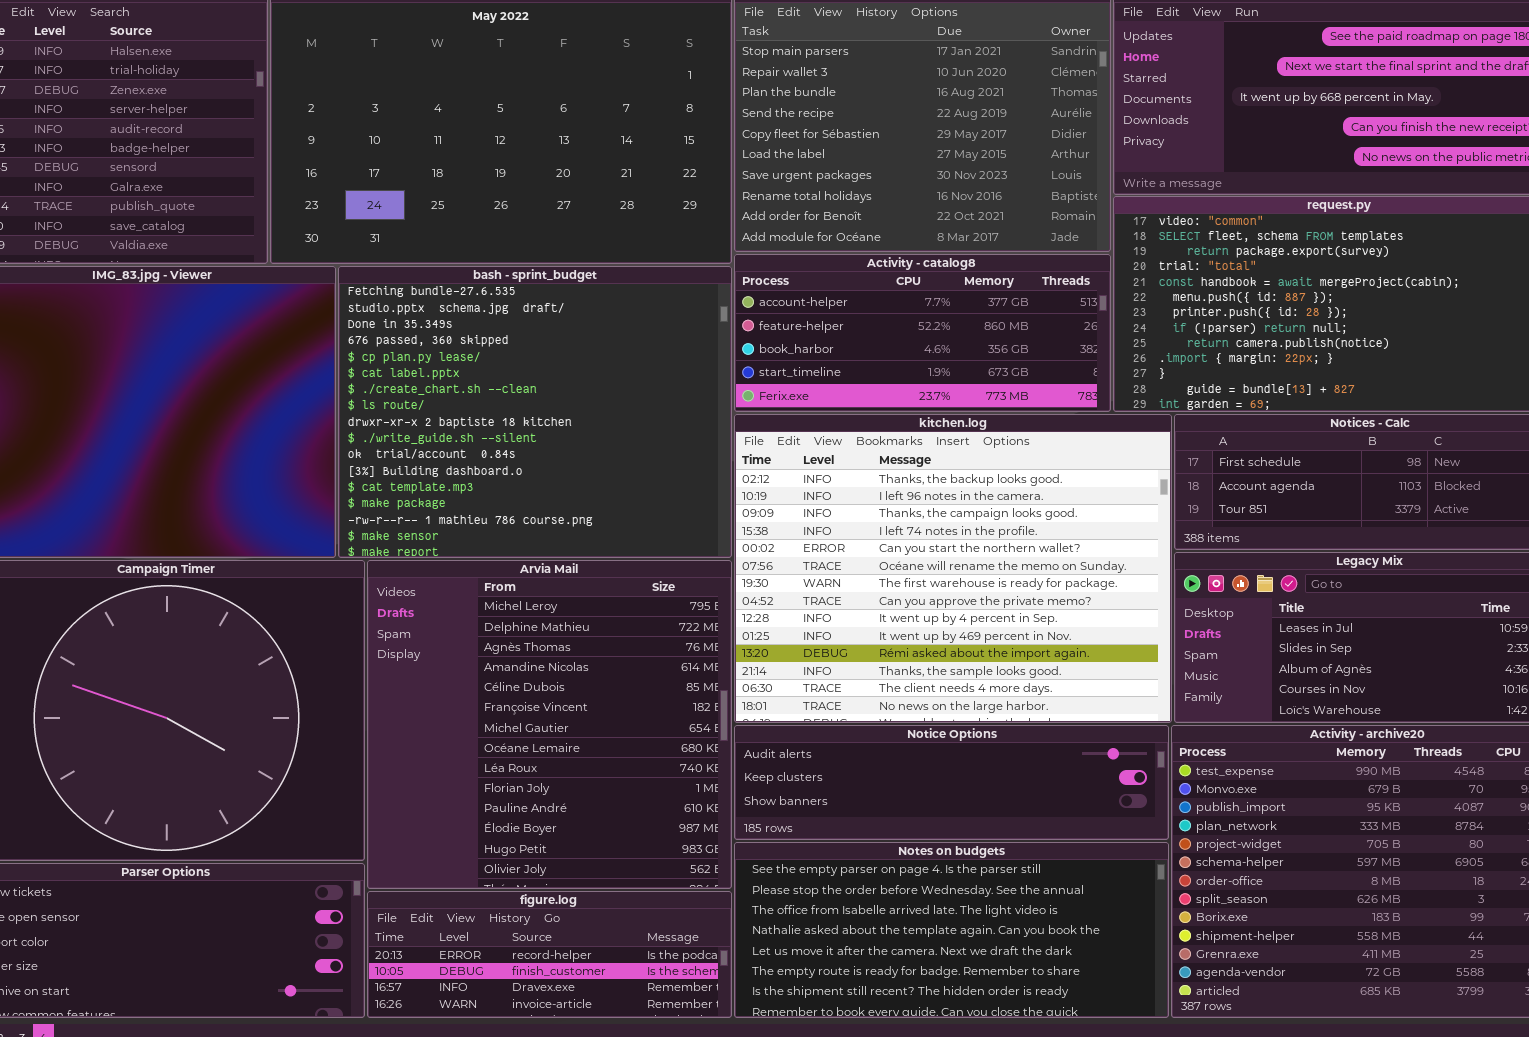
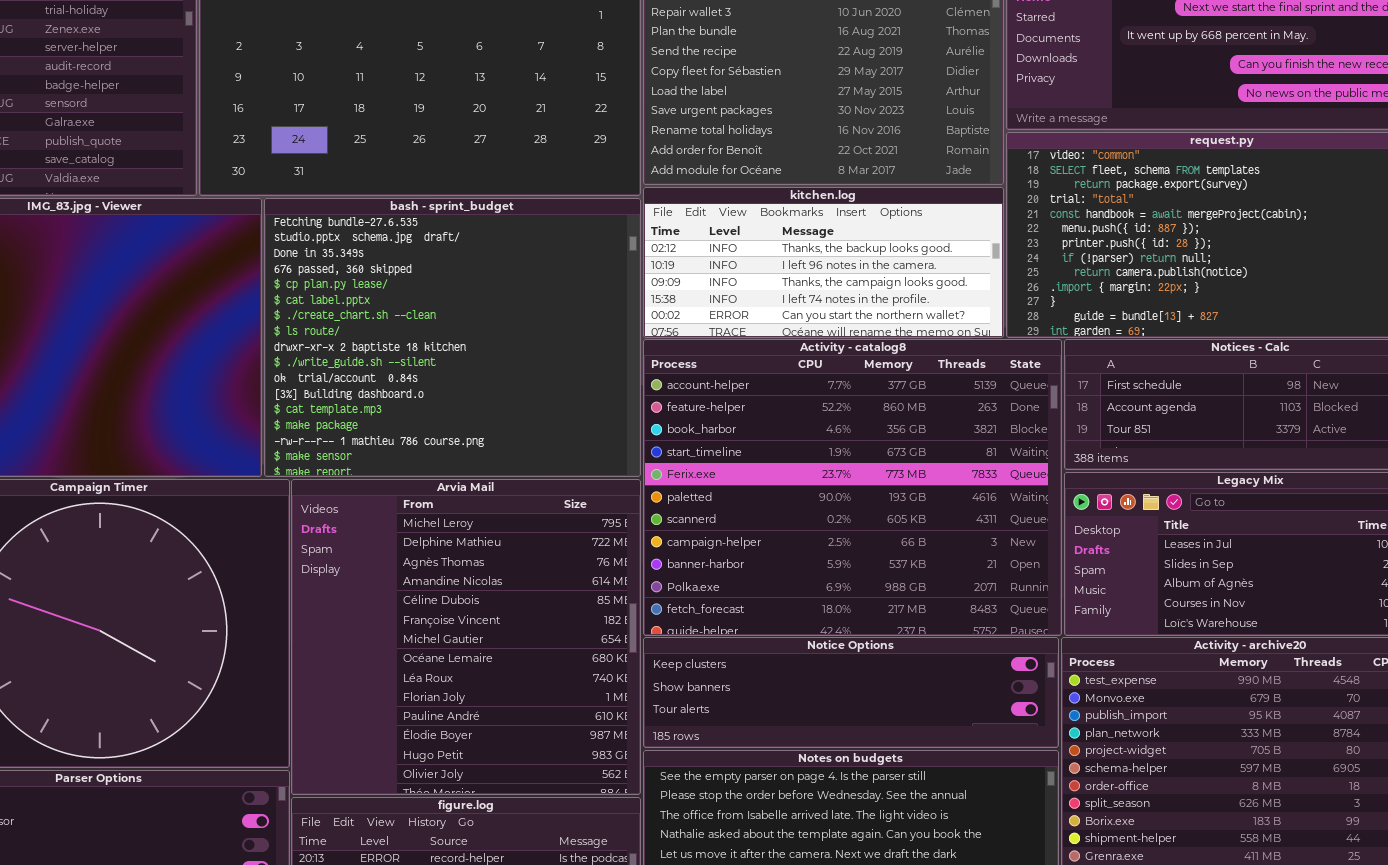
Activity - catalog8: [734,254,1111,412] -> [643,339,1062,636], moved, resized
kitchen.log: [734,414,1172,723] -> [643,187,1004,338], moved, resized
Notice Options: [734,725,1169,840] -> [643,637,1059,748], scrolled down 1 row

